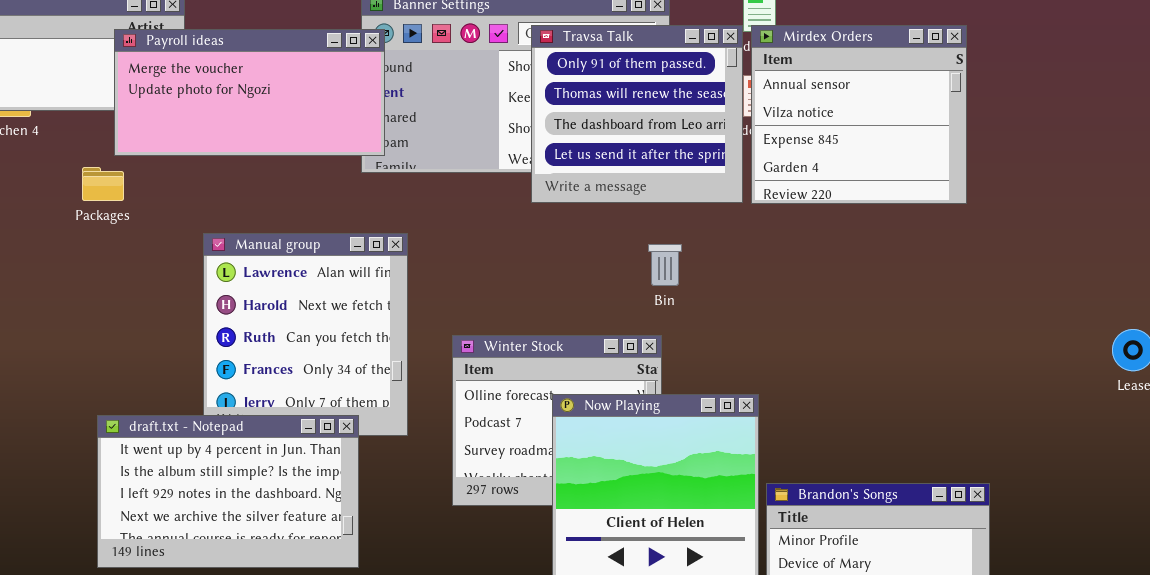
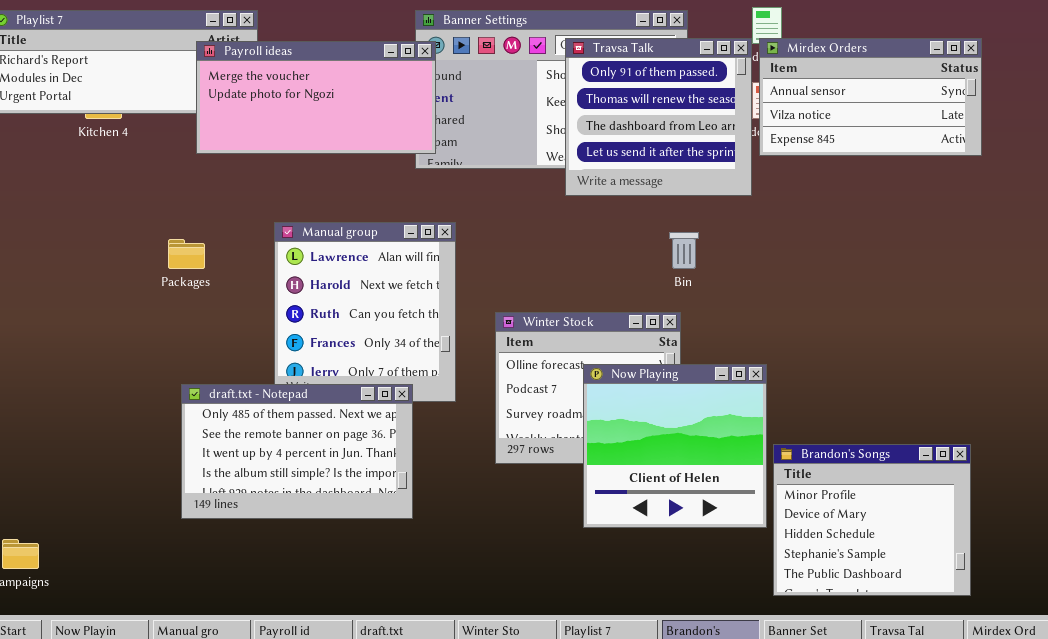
Mirdex Orders: [751,25,967,204] -> [759,38,982,156], resized
Packages: [82,167,124,201] -> [168,239,205,269], moved
draft.txt - Notepad: [97,415,359,568] -> [181,384,413,519], scrolled up 2 rows

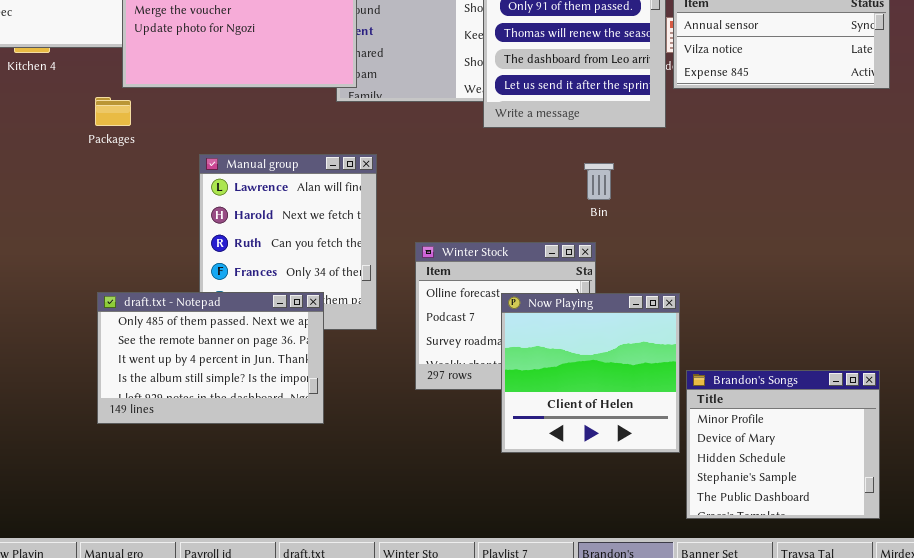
Packages: [168,239,205,269] -> [95,97,131,126], moved
draft.txt - Notepad: [181,384,413,519] -> [97,292,324,424], moved

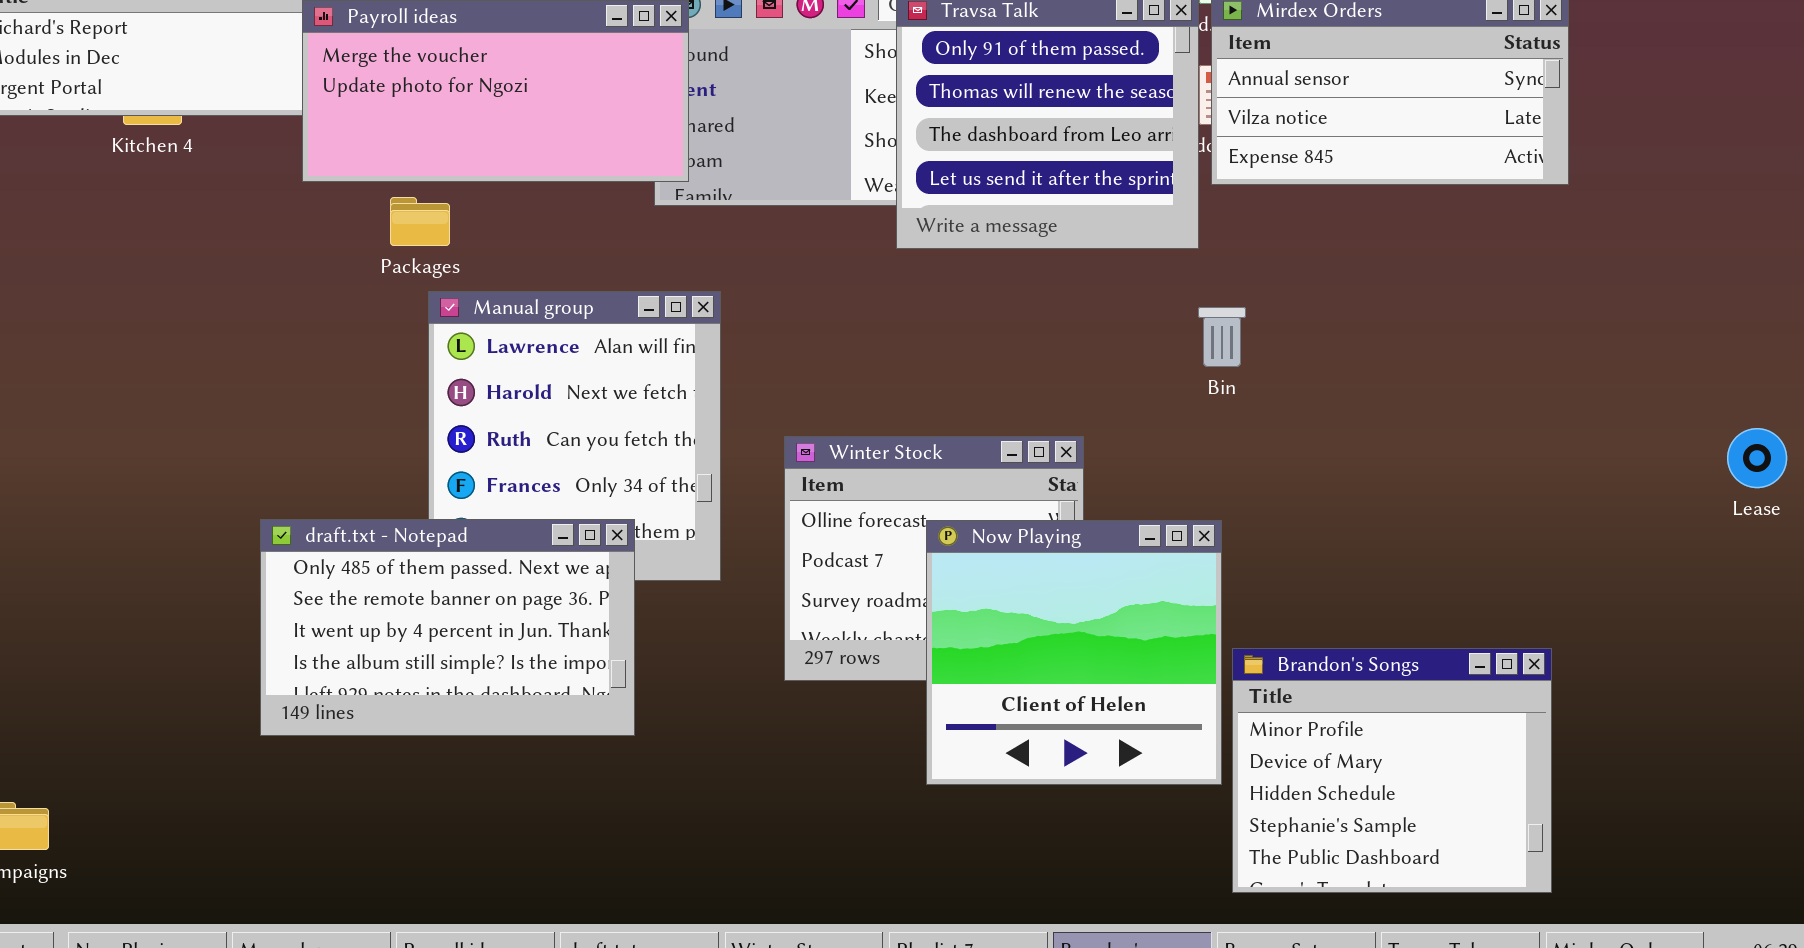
Packages: [95,97,131,126] -> [390,197,450,246], moved
Bin: [584,163,614,200] -> [1198,307,1246,367], moved

